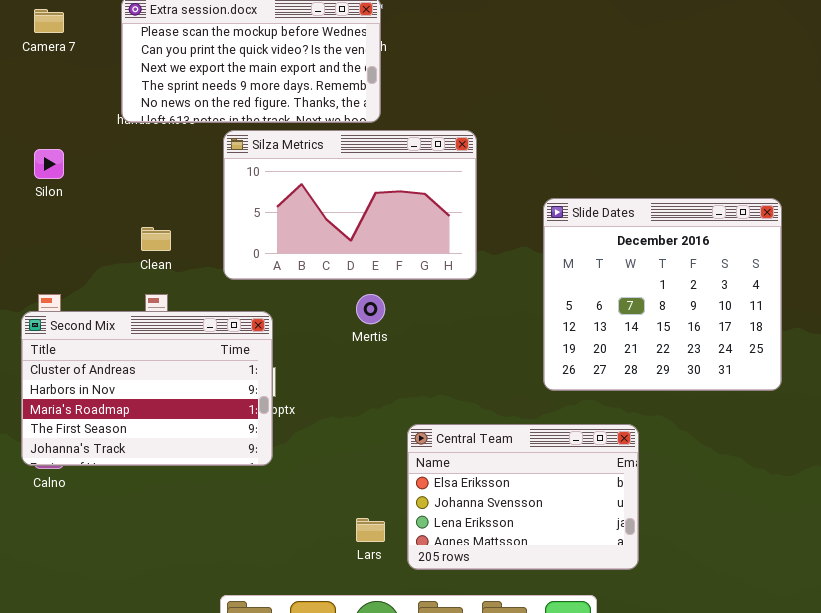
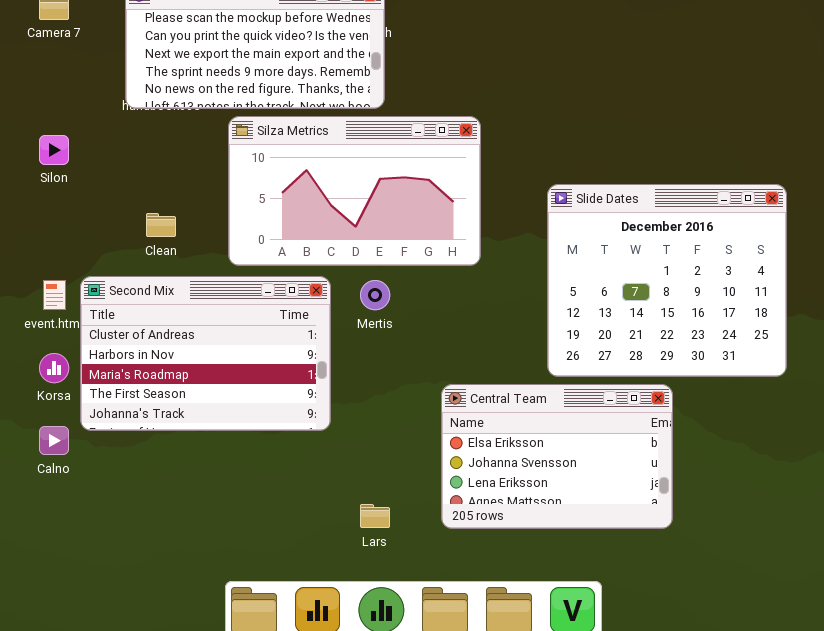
Second Mix: [21,311,273,466] -> [80,276,331,431], moved
Central Team: [407,424,639,570] -> [441,384,673,529], moved

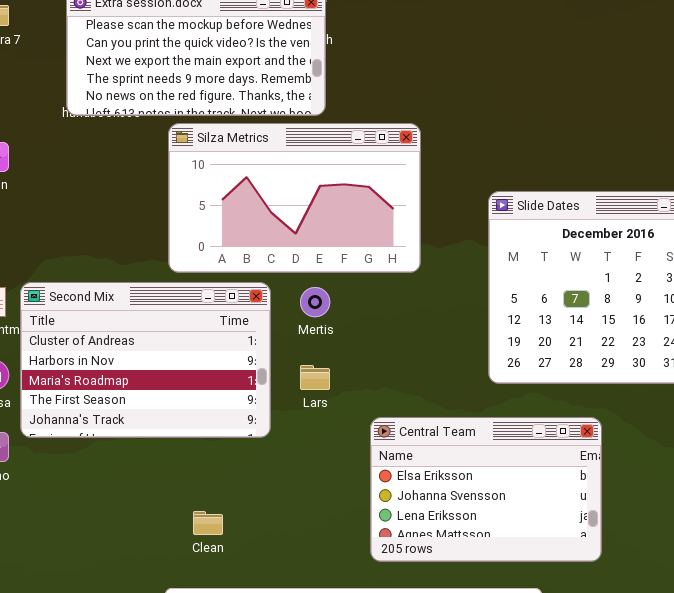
Clean: [146,213,176,237] -> [193,511,223,535], moved
Central Team: [441,384,673,529] -> [370,417,602,562], moved
Lars: [360,504,390,528] -> [300,365,330,390], moved

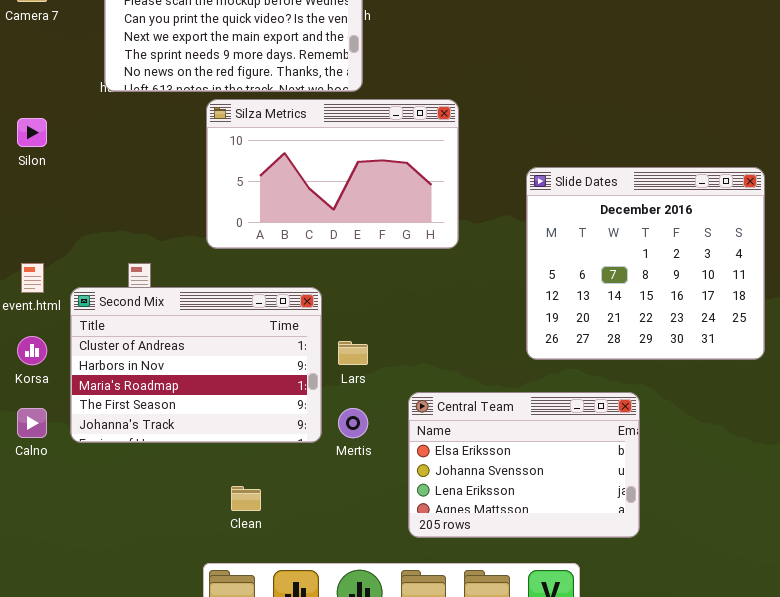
Second Mix: [20,282,271,438] -> [70,287,322,443], moved
Mertis: [300,287,330,317] -> [338,408,368,438], moved

